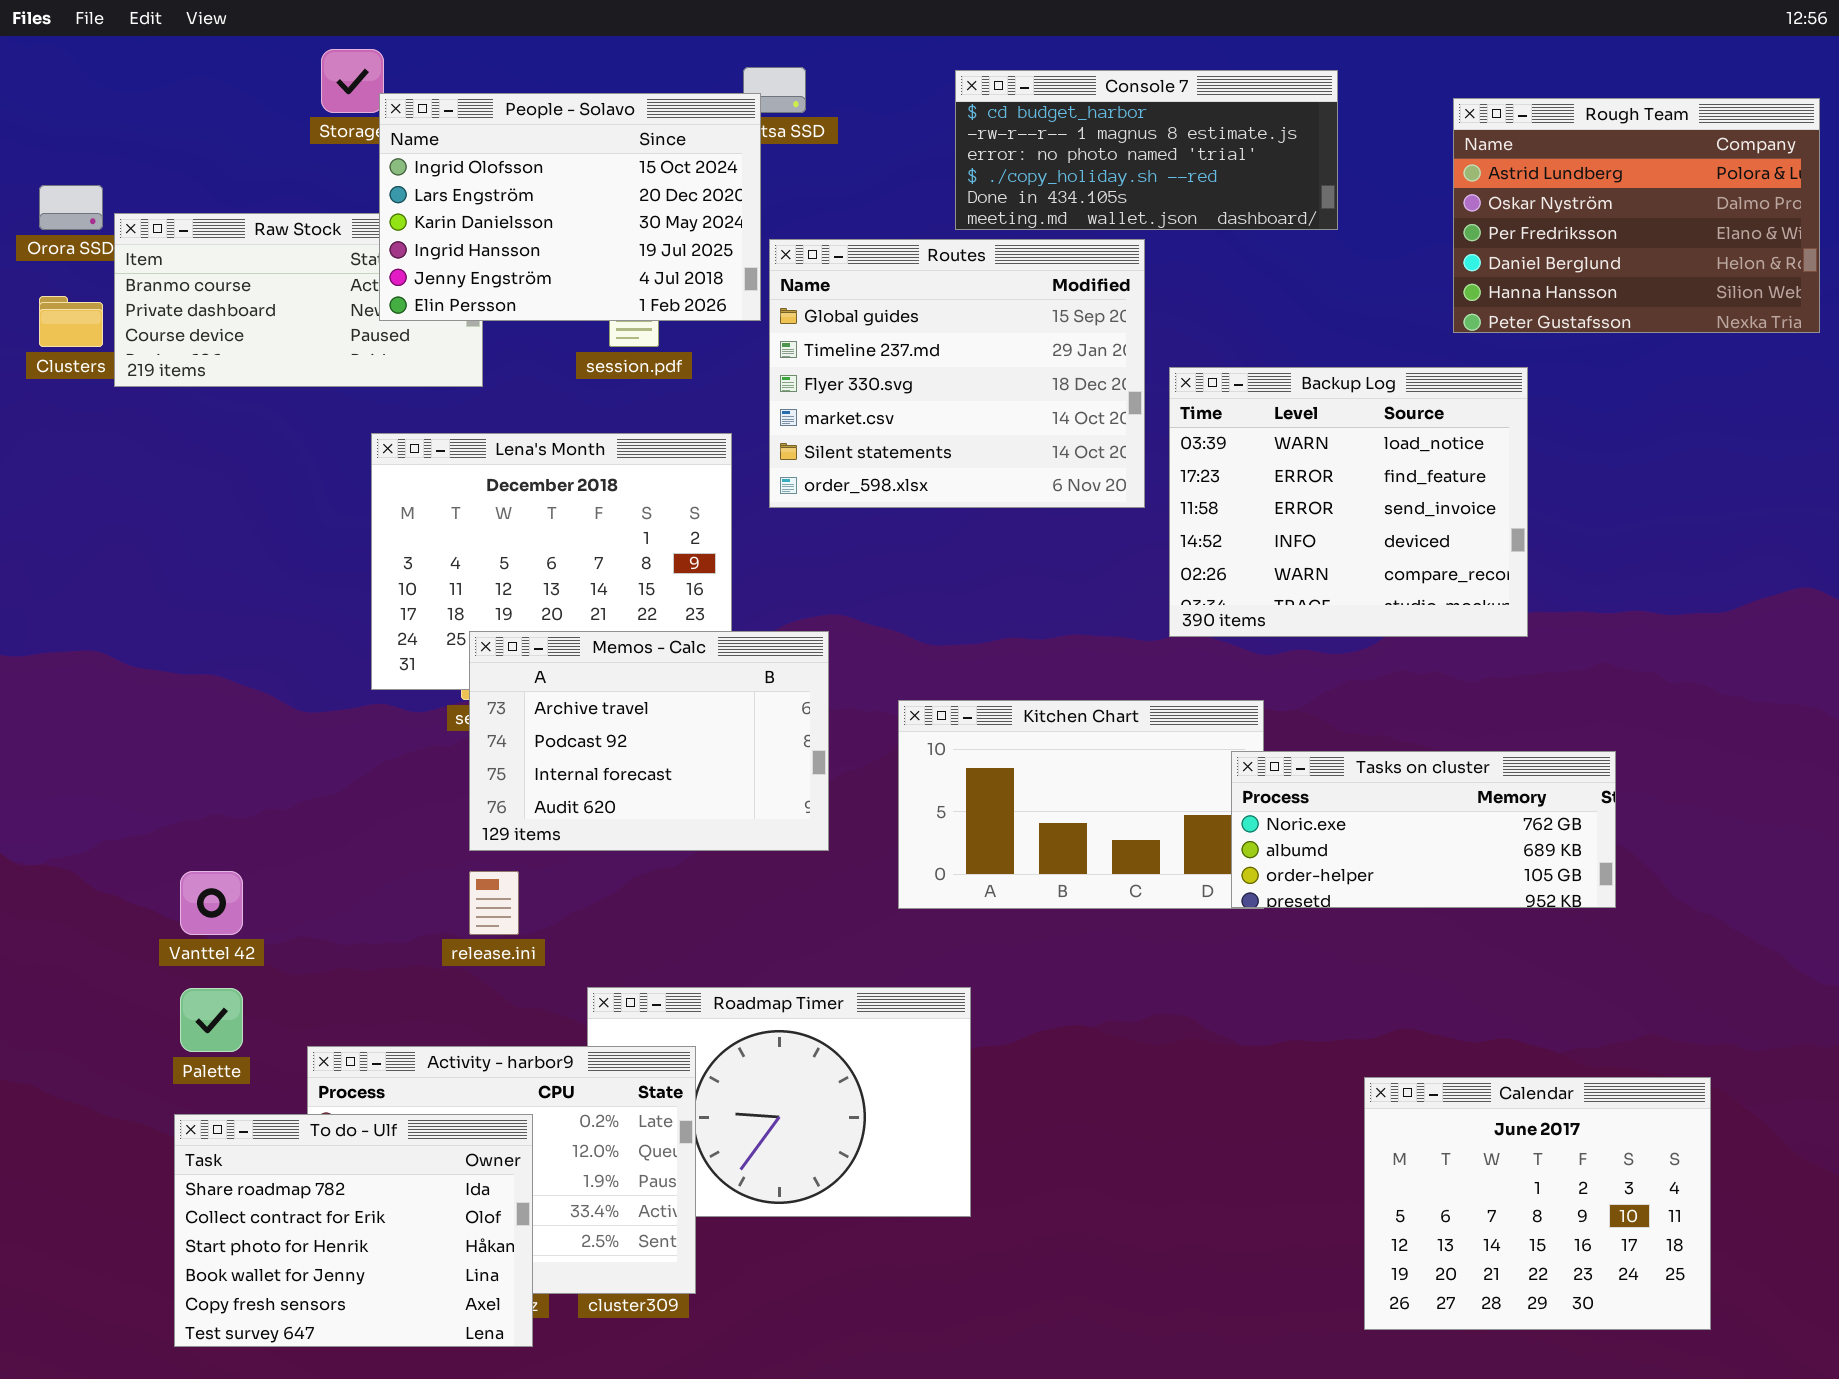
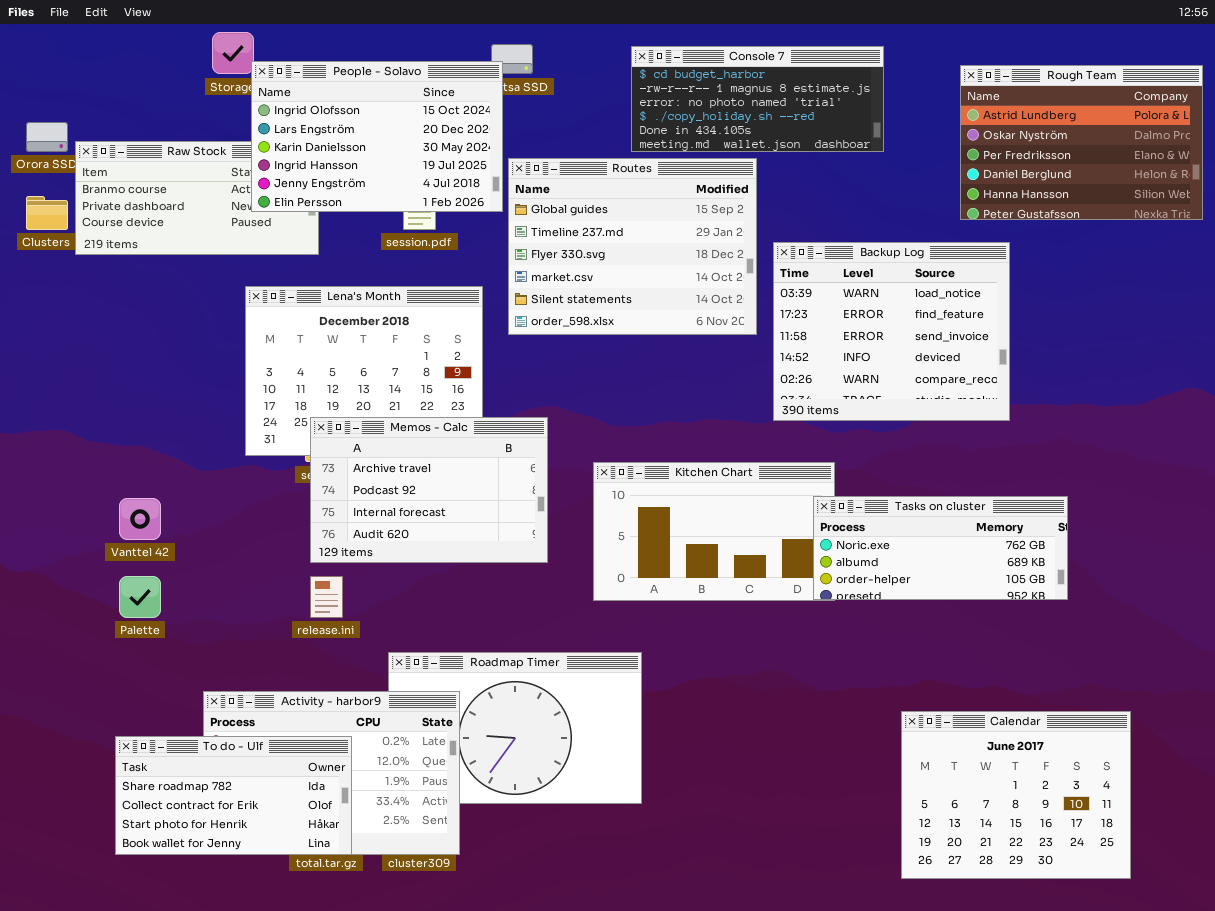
Vanttel 42: [180,871,243,935] -> [119,498,161,540], moved
Palette: [180,988,243,1052] -> [119,576,161,618], moved
To do - Ulf: [174,1114,533,1347] -> [115,736,352,855], resized

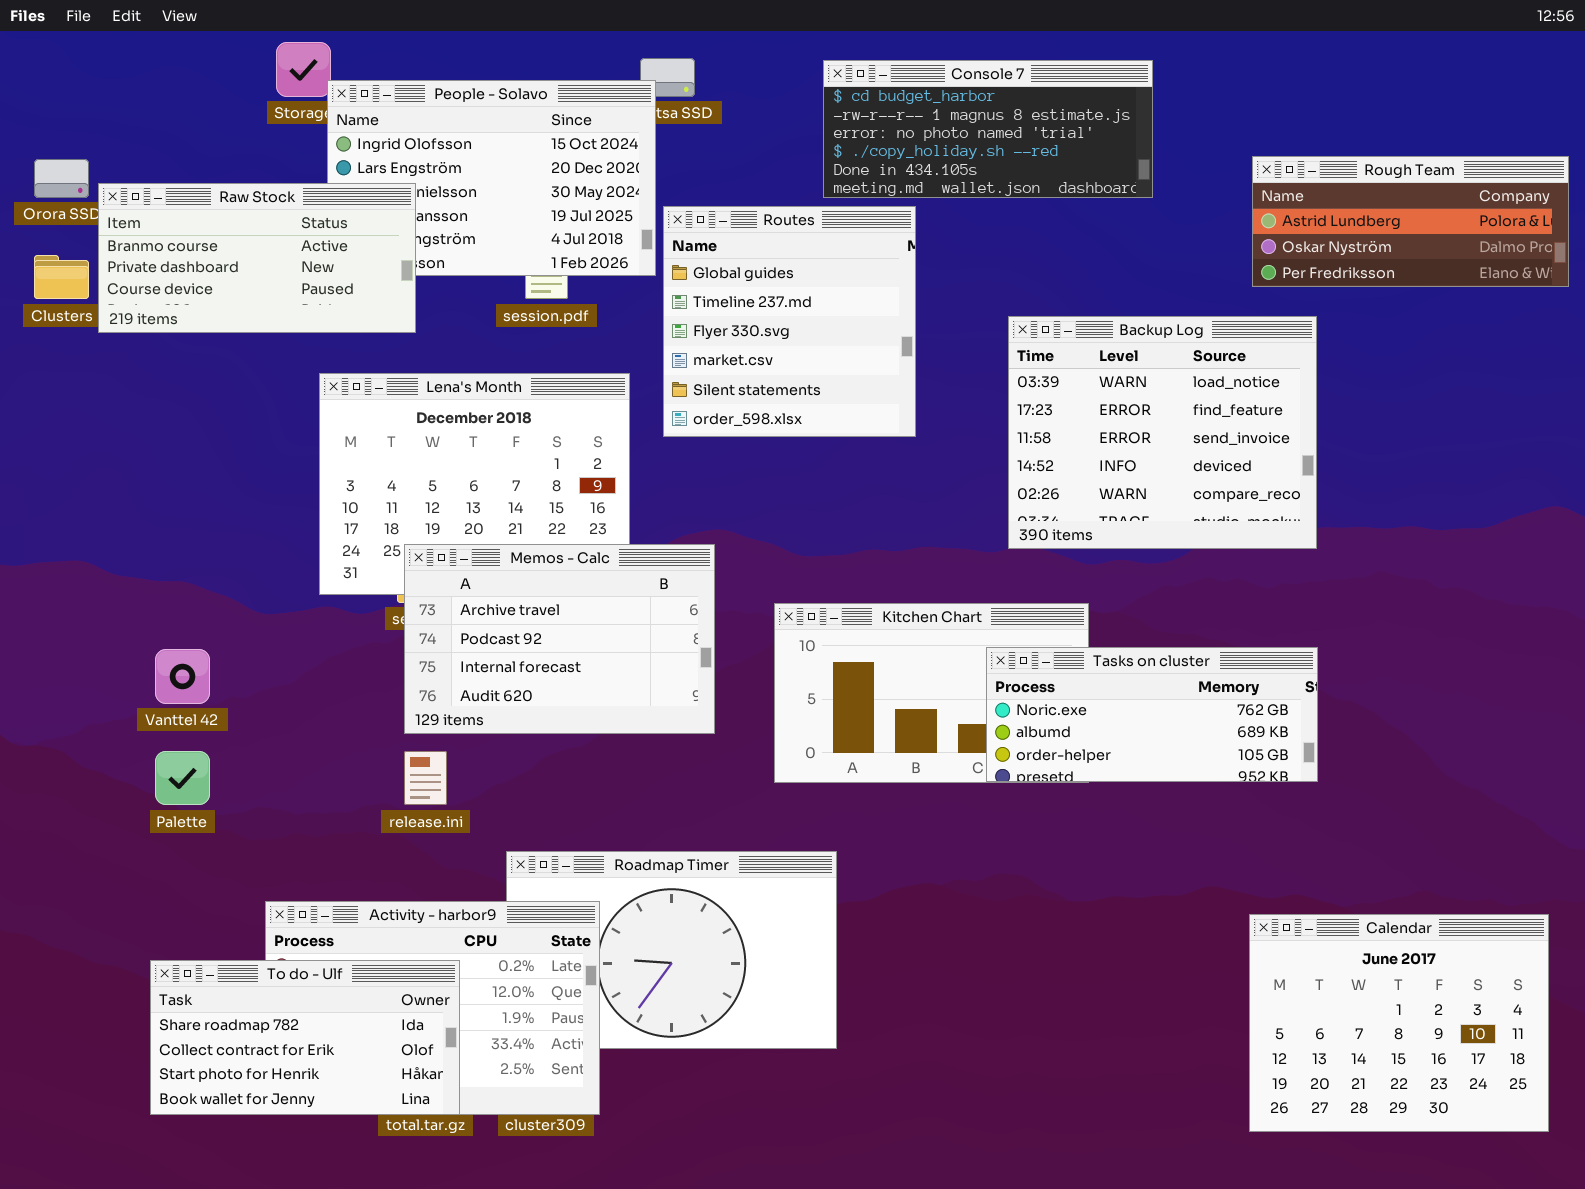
Rough Team: [960,65,1203,220] -> [1252,156,1569,287], resized
Raw Stock: [75,141,319,255] -> [98,183,416,333], raised
Routes: [508,158,757,335] -> [663,206,916,437], resized
Tasks on cluster: [813,496,1068,600] -> [986,647,1318,782], moved
Calendar: [901,711,1131,879] -> [1249,914,1549,1132], moved

